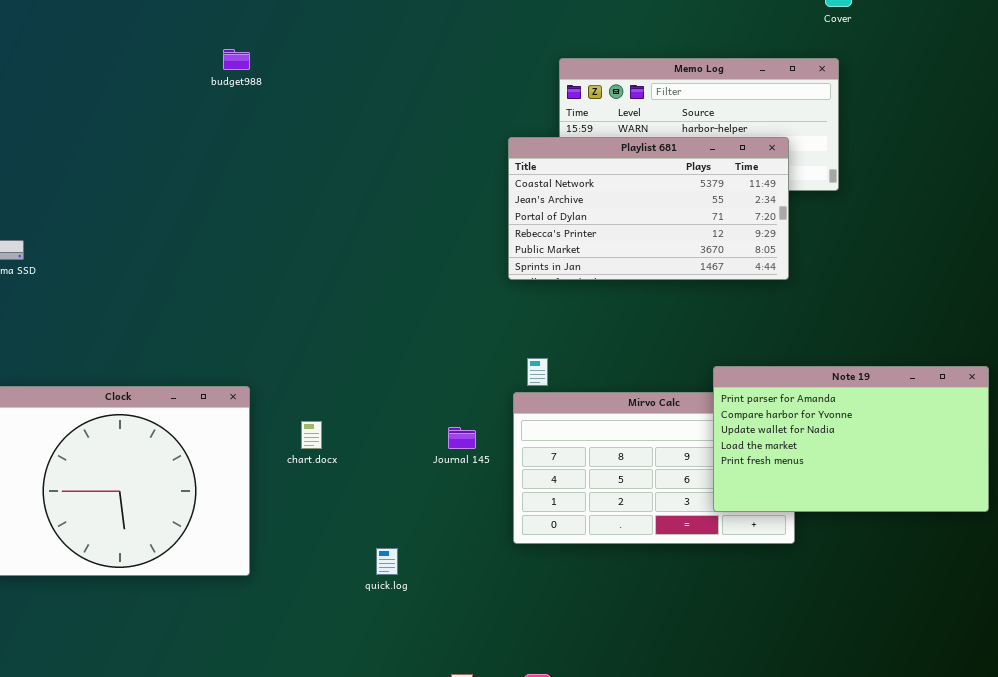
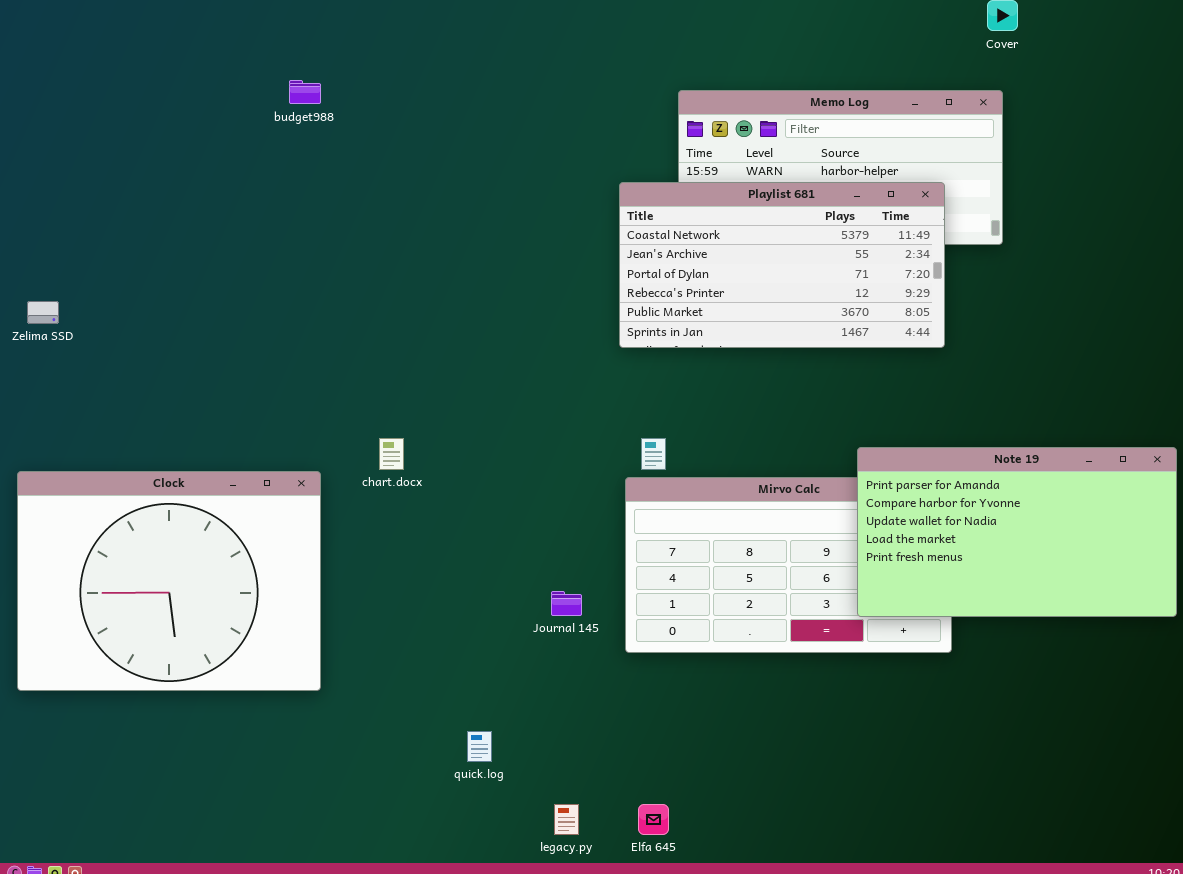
chart.docx: [301,421,322,449] -> [379,438,404,470], moved
Journal 145: [448,427,476,449] -> [551,591,582,616], moved
quick.log: [376,548,398,575] -> [467,731,492,762], moved

